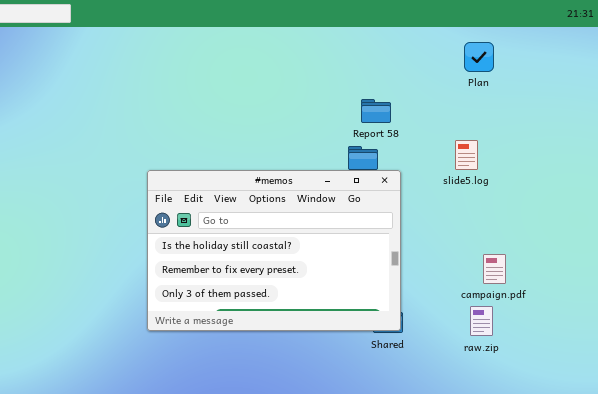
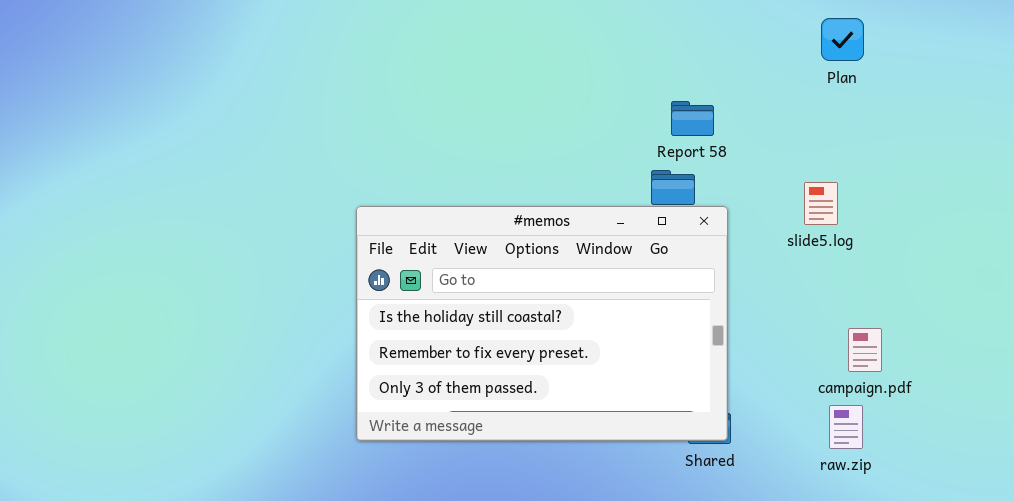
slide5.log: [455,140,478,170] -> [804,182,838,225], moved

